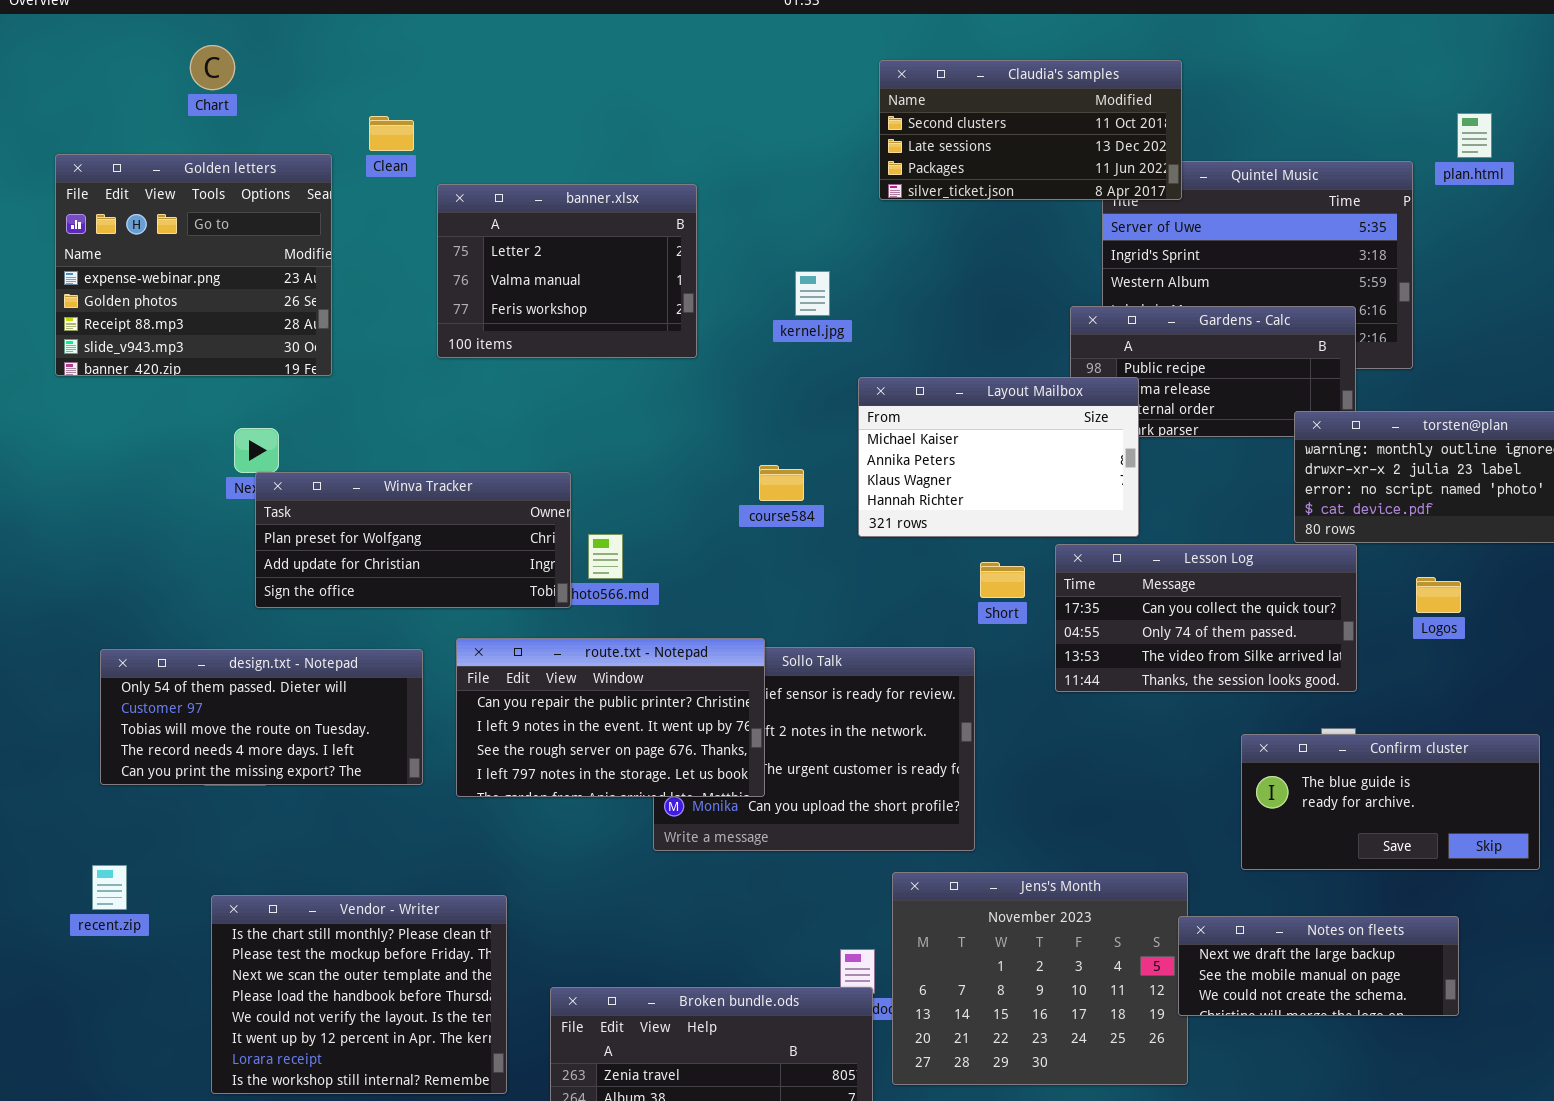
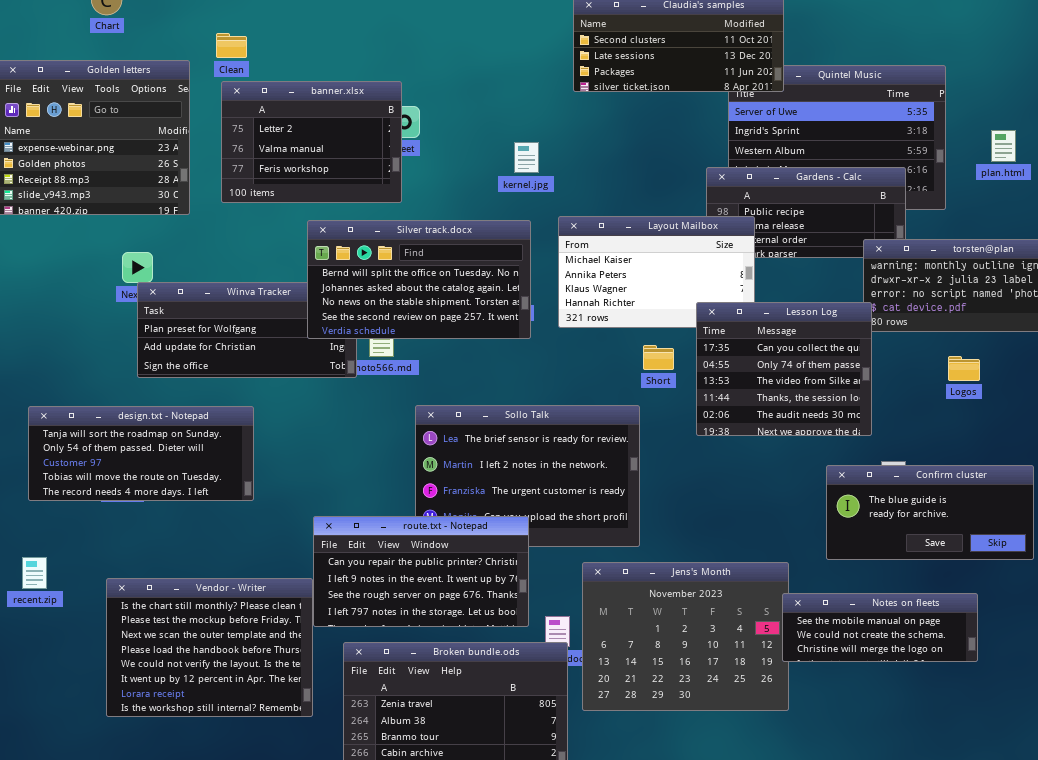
plan.html: [1457,113,1492,158] -> [991,130,1016,162], moved
banner.xlsx: [437,184,697,358] -> [221,81,402,203], moved
Silver track.docx: none -> [307,220,531,339], opened
Lesson Log: [1055,544,1357,692] -> [696,302,872,436], resized
route.txt - Notepad: [456,638,765,797] -> [313,516,529,627], moved
design.txt - Notepad: [100,649,423,785] -> [28,406,254,501], scrolled up 1 row
Notes on fleets: [1178,916,1459,1016] -> [782,593,978,662], scrolled down 1 row

